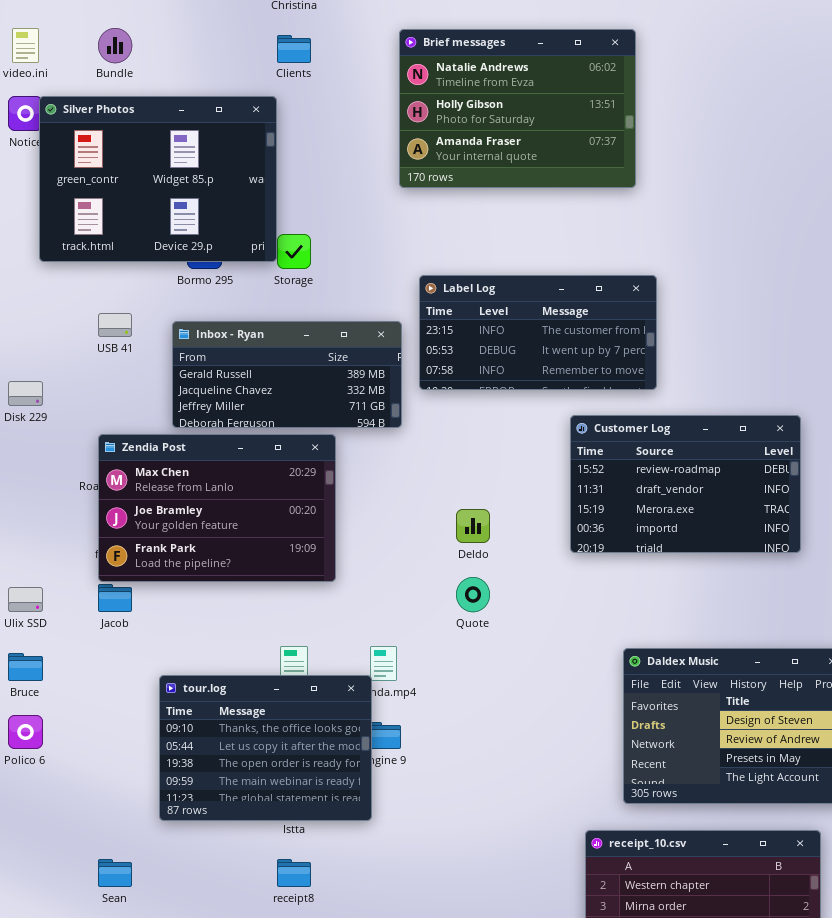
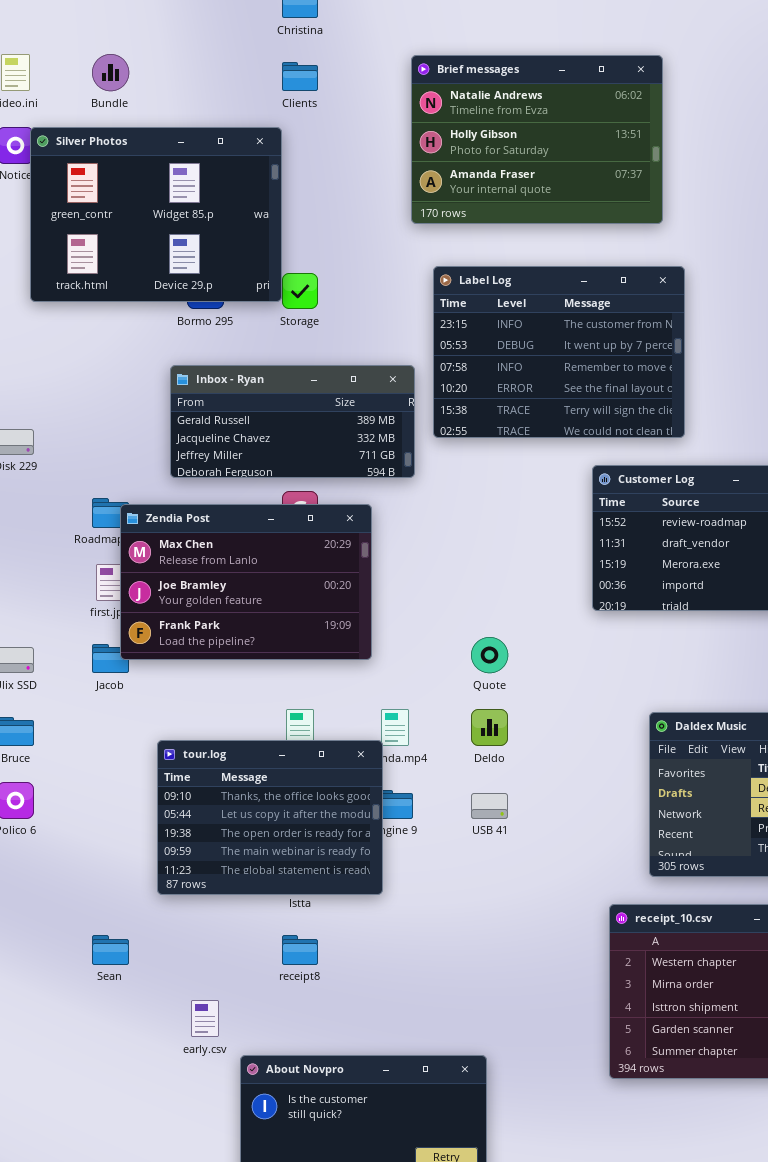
Label Log: [419,275,657,390] -> [433,266,685,438], resized
USB 41: [98,313,132,337] -> [471,793,508,819], moved
Zendia Post: [98,434,336,582] -> [120,504,372,660], moved
Deldo: [456,509,490,543] -> [471,709,508,746], moved

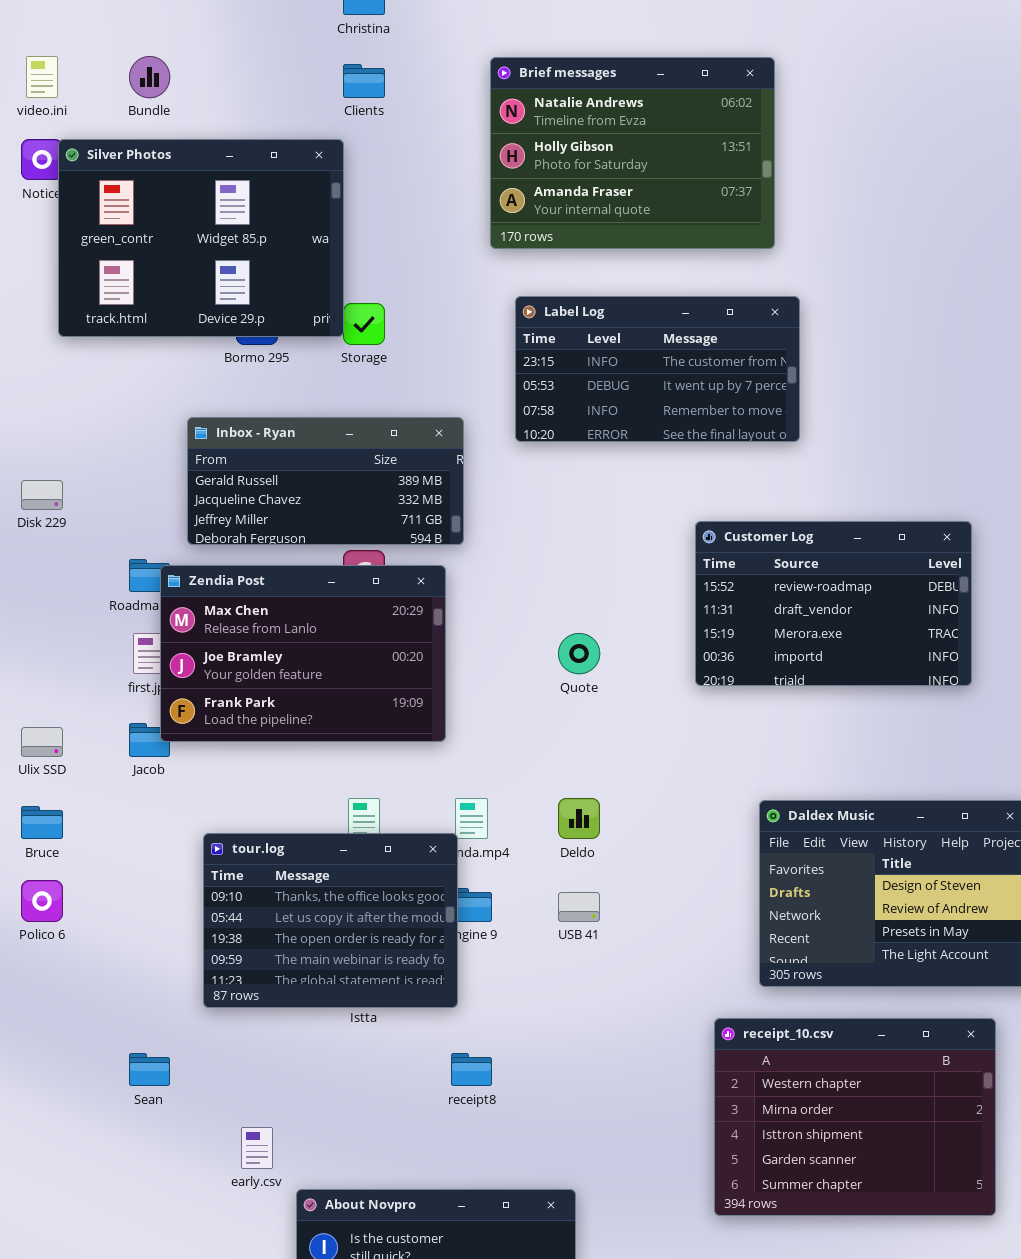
Label Log: [433,266,685,438] -> [515,296,800,442], resized
Inbox - Ryan: [170,365,415,478] -> [187,417,464,545], moved
Quote: [471,637,508,673] -> [558,633,600,674], moved
receipt8: [282,935,318,965] -> [451,1053,492,1086], moved

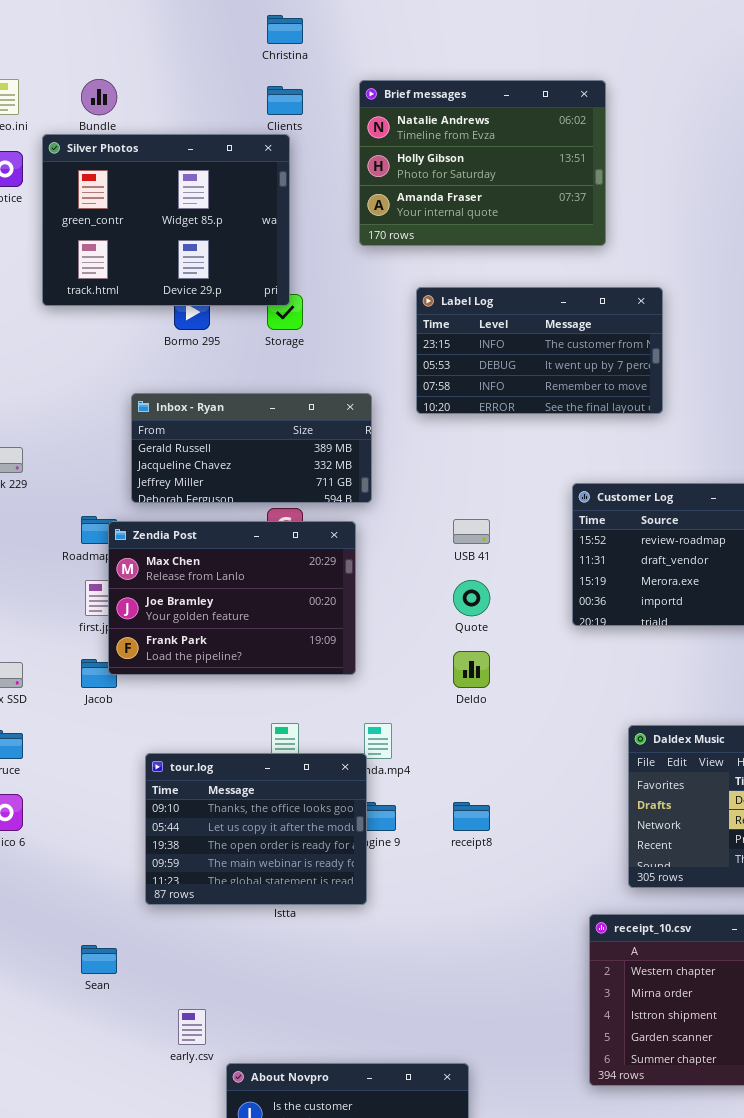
Brief messages: [490,57,775,249] -> [359,80,606,246], moved
Silver Photos: [58,139,344,337] -> [42,134,290,306], moved
Deldo: [558,798,600,839] -> [453,651,490,688], moved
USB 41: [558,892,600,922] -> [453,519,490,544], moved
receipt8: [451,1053,492,1086] -> [453,802,490,831], moved

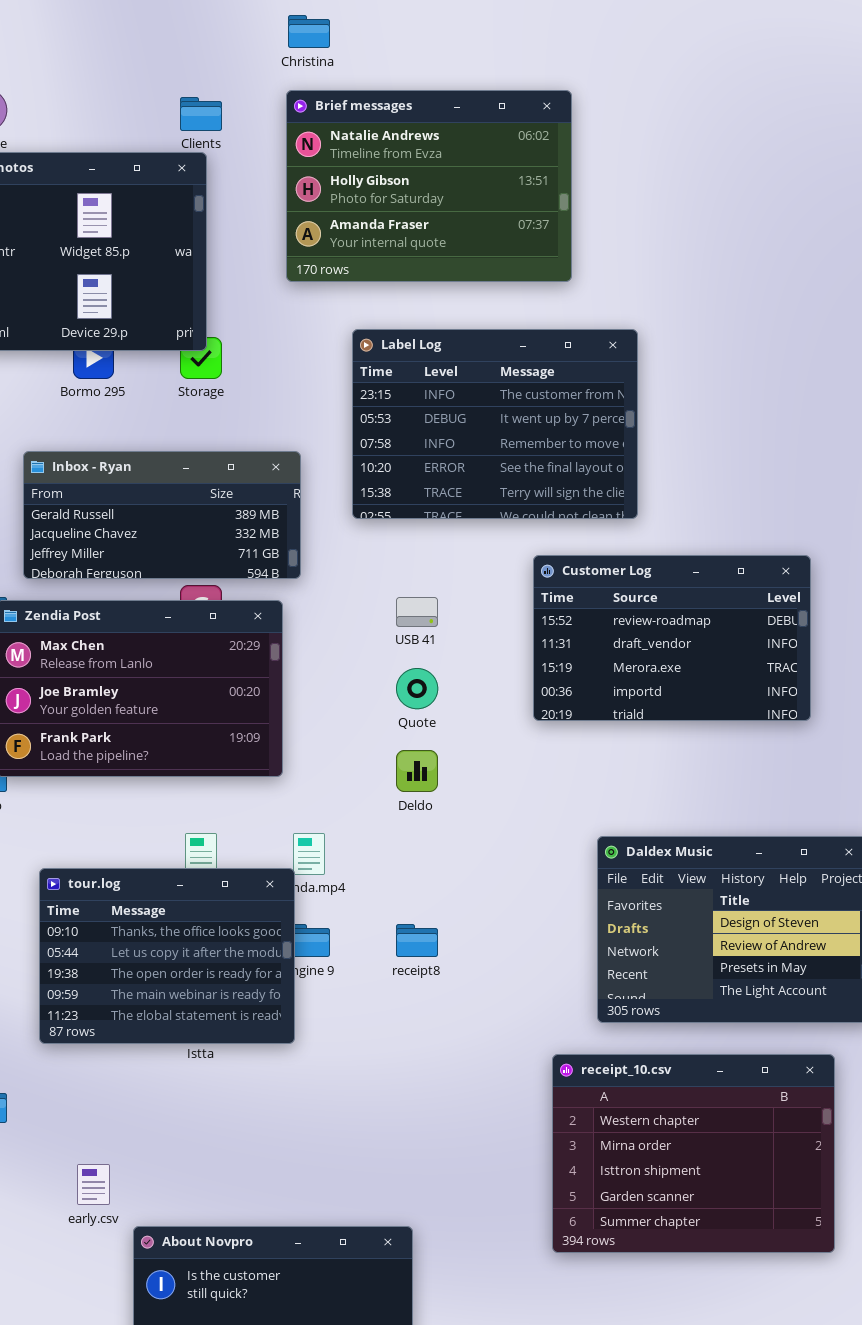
Christina: [267,15,303,44] -> [288,15,330,48], moved
Label Log: [416,287,663,414] -> [352,329,638,519], resized

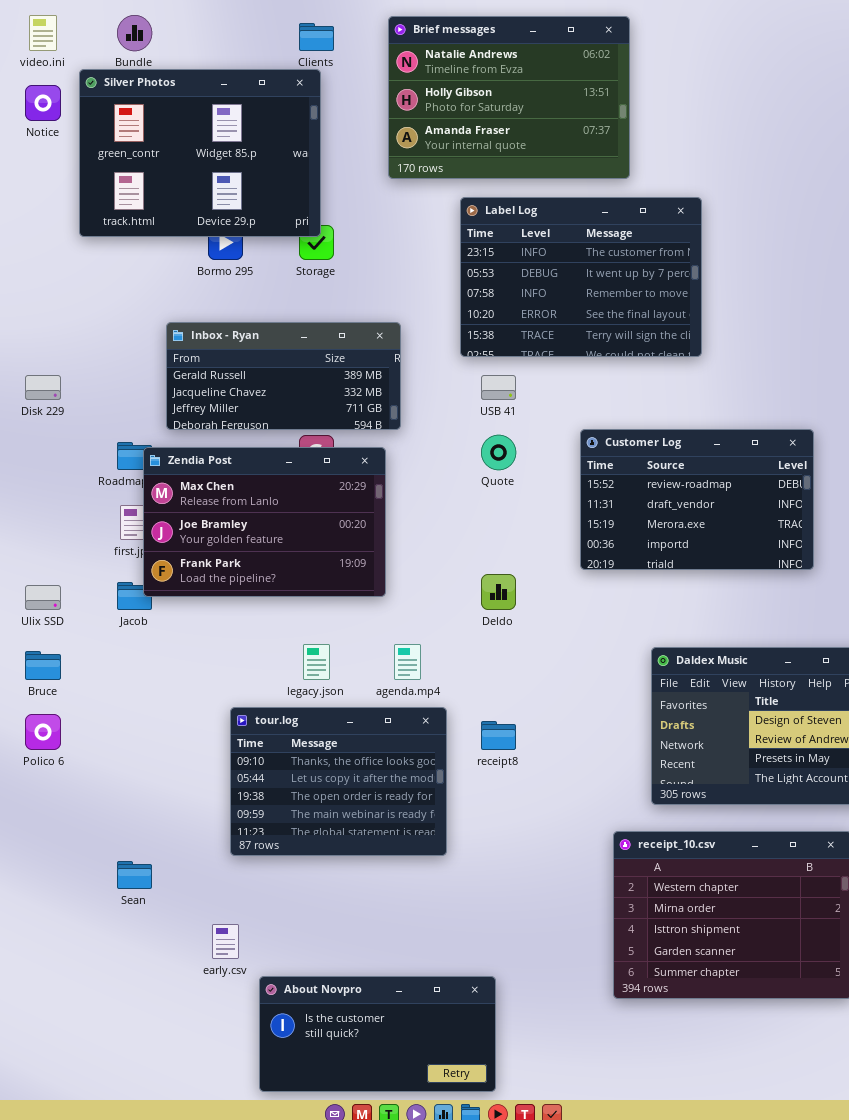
Label Log: [352,329,638,519] -> [460,197,702,357], moved
Customer Log: [533,555,811,721] -> [580,429,814,570], moved
USB 41: [396,597,438,627] -> [481,375,516,400], moved
Quote: [396,668,438,709] -> [481,435,516,470], moved
tour.log: [39,868,295,1044] -> [230,707,447,856], moved

